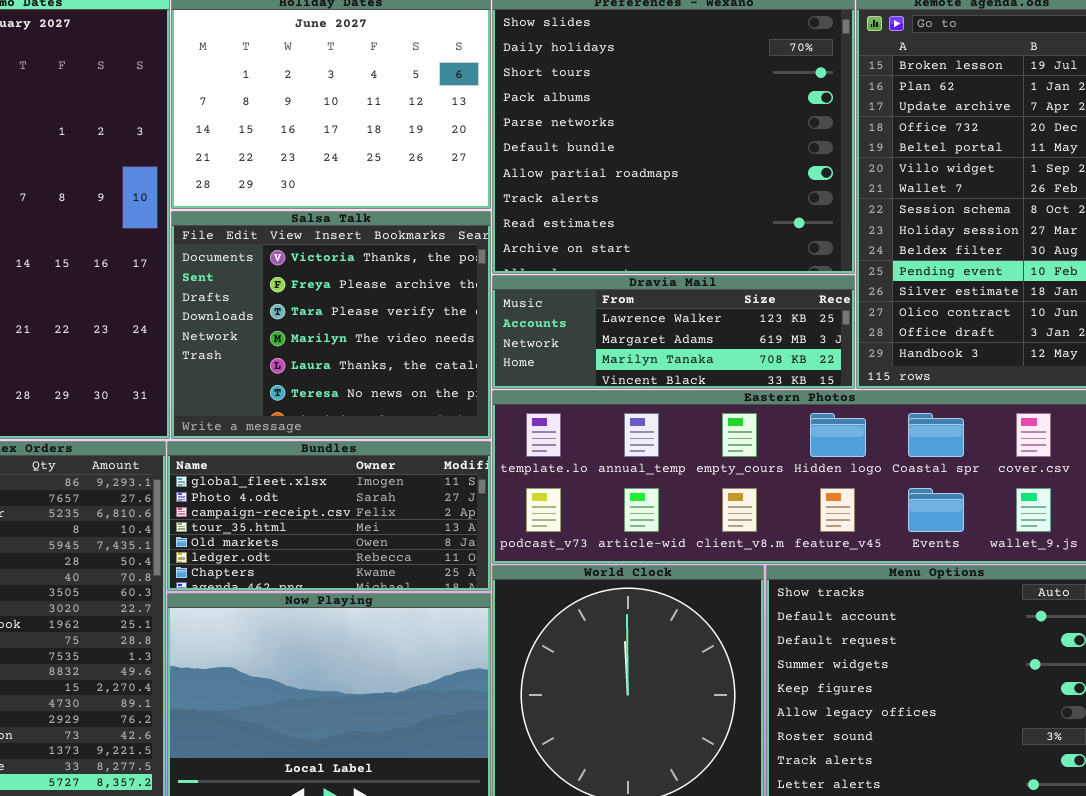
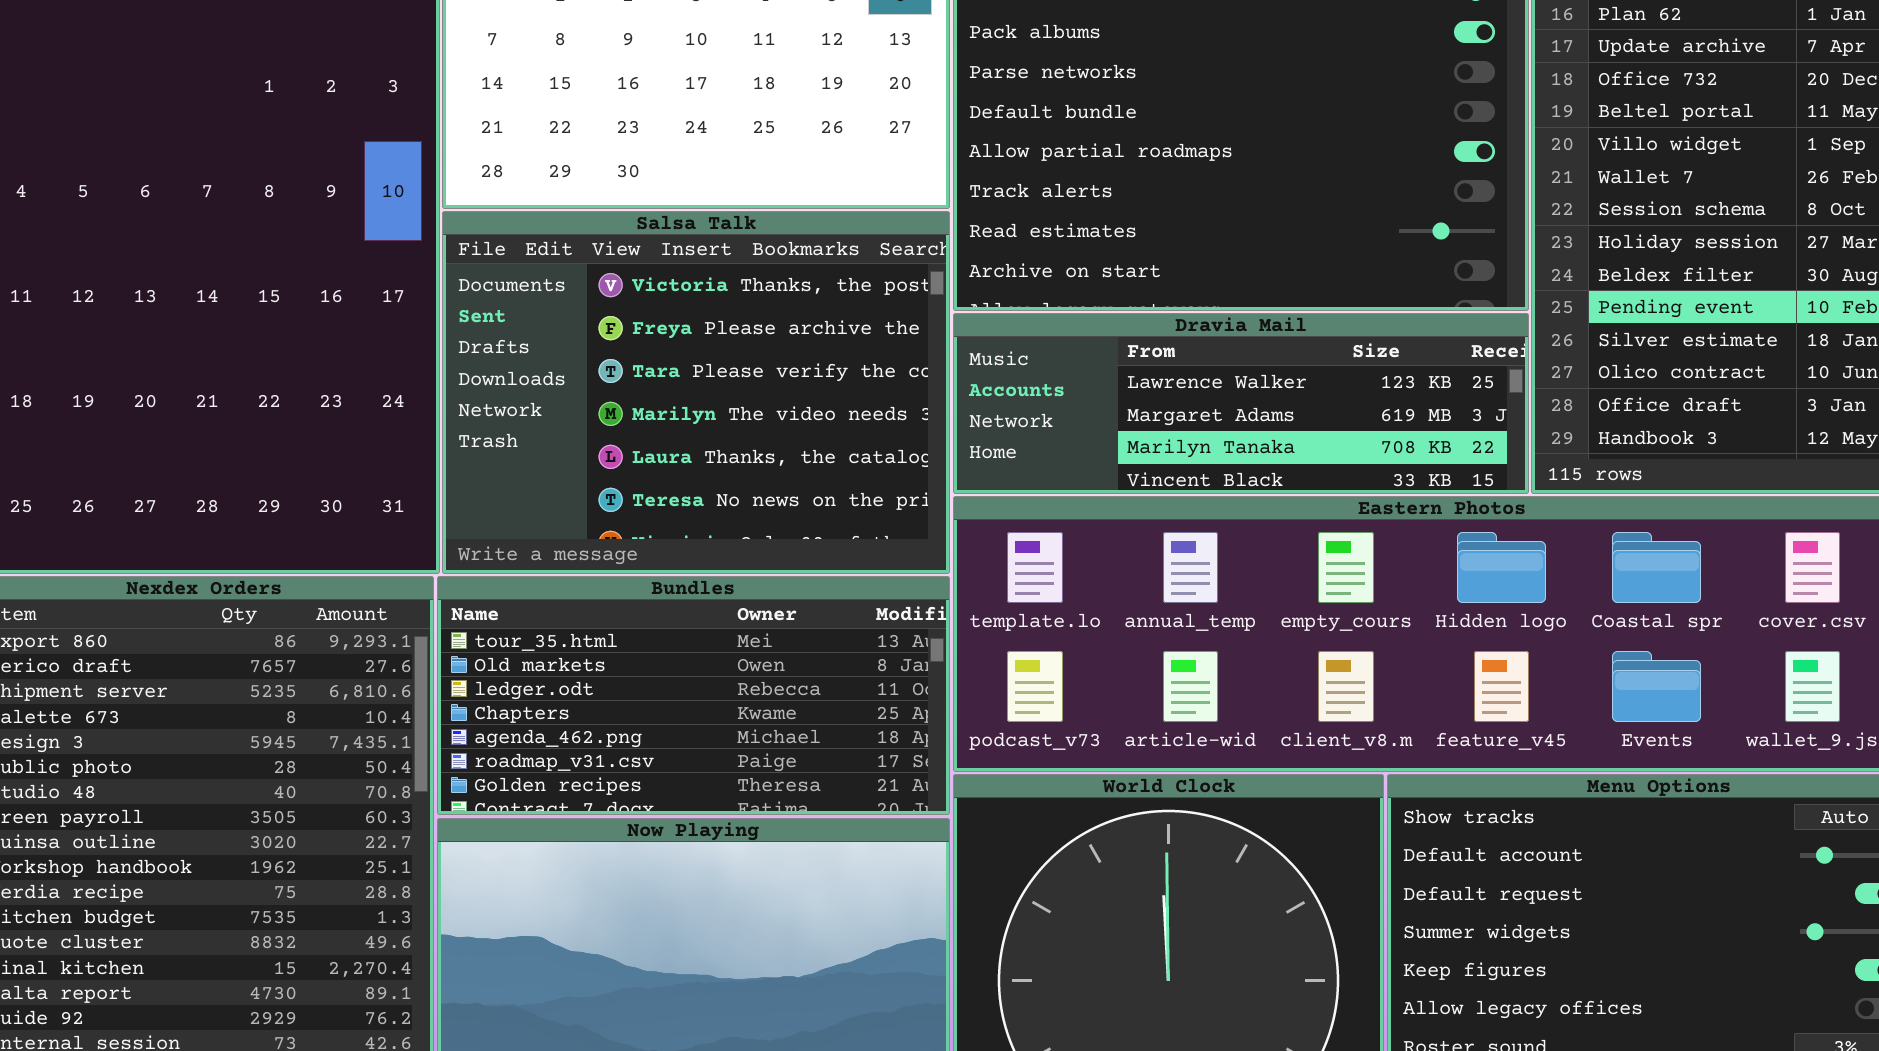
Bundles: [167,441,491,591] -> [437,576,950,815], scrolled down 3 rows

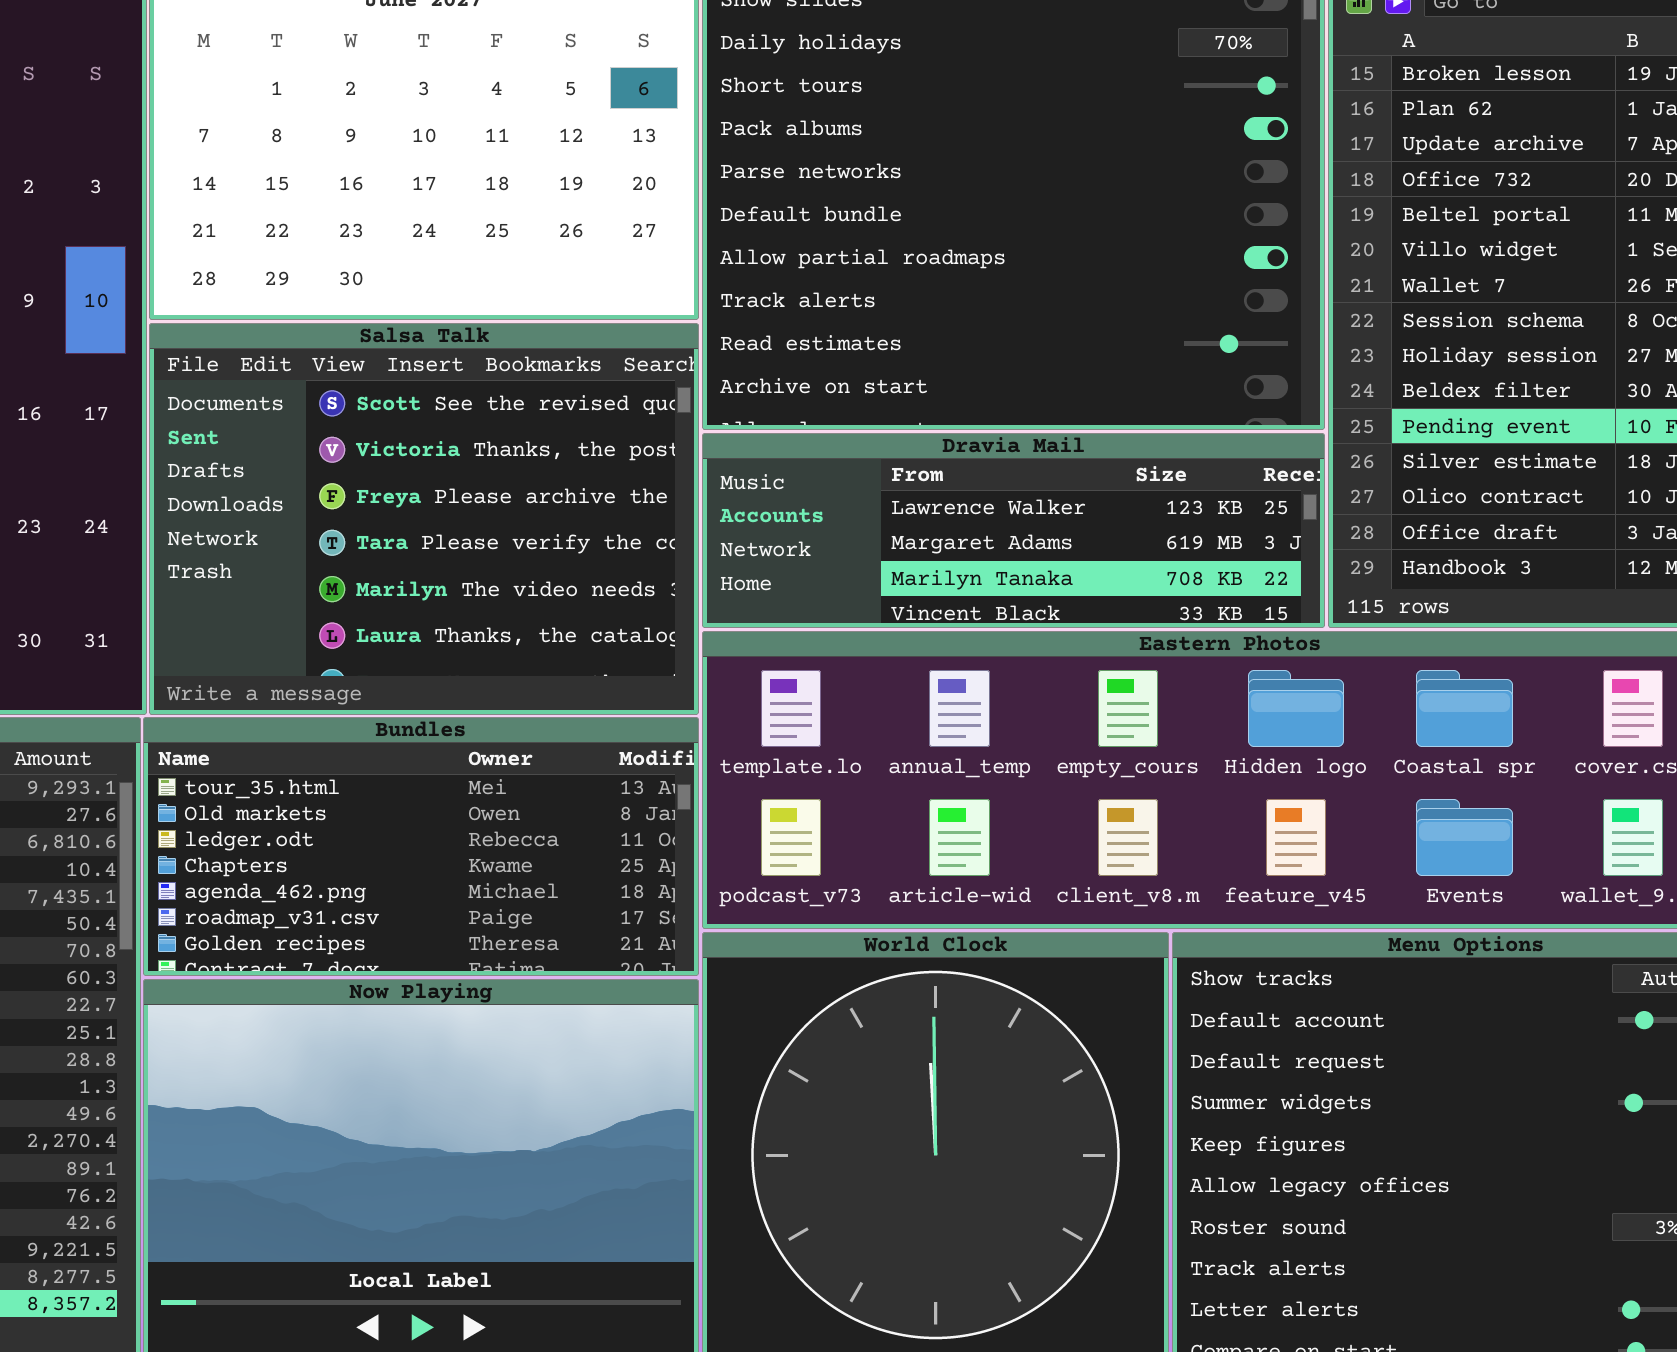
Salsa Talk: [442,211,950,574] -> [149,323,699,715], scrolled up 1 row

